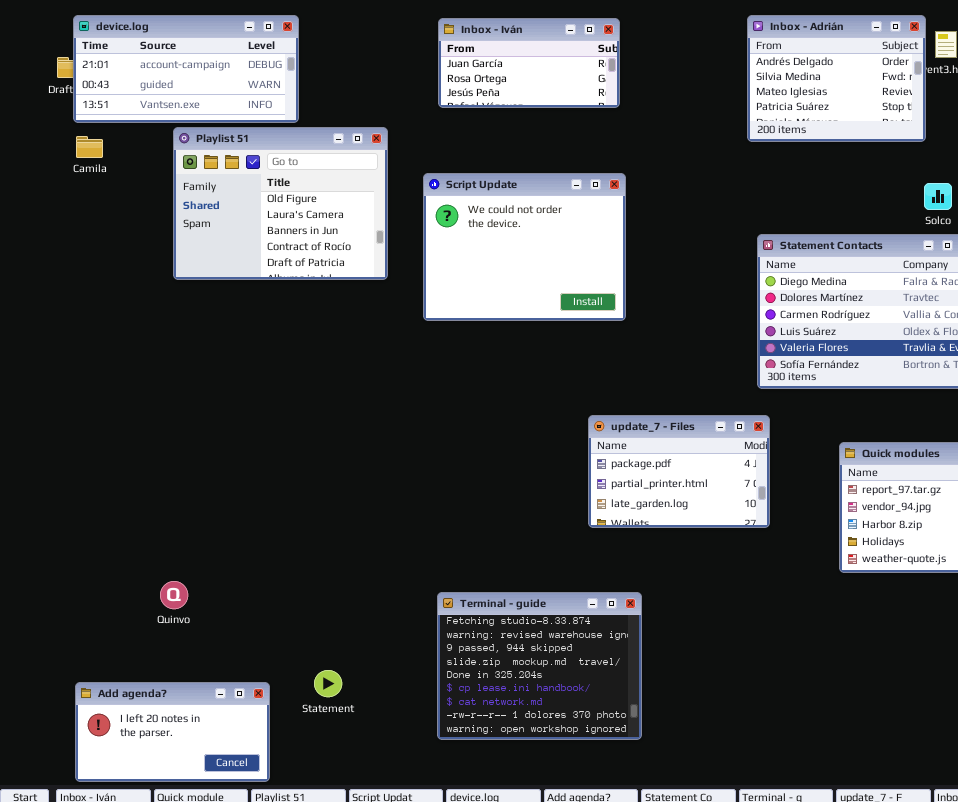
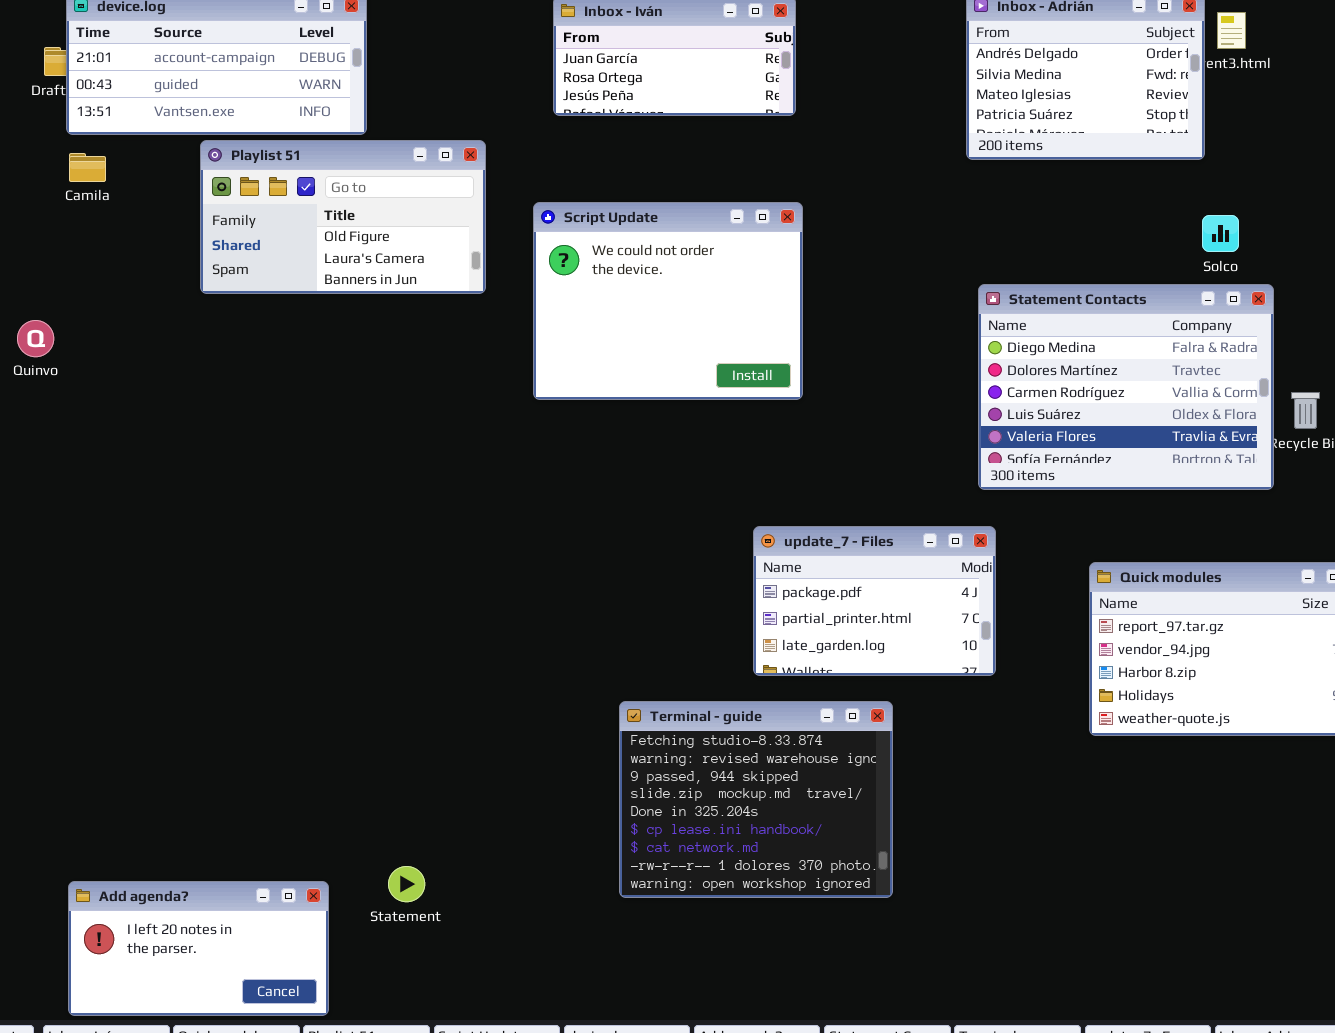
Playlist 51: [173,127,388,280] -> [200,140,486,294], resized
Quinvo: [160,581,188,609] -> [17,320,54,357], moved
Terminal - guide: [437,592,642,740] -> [619,701,893,898], moved

